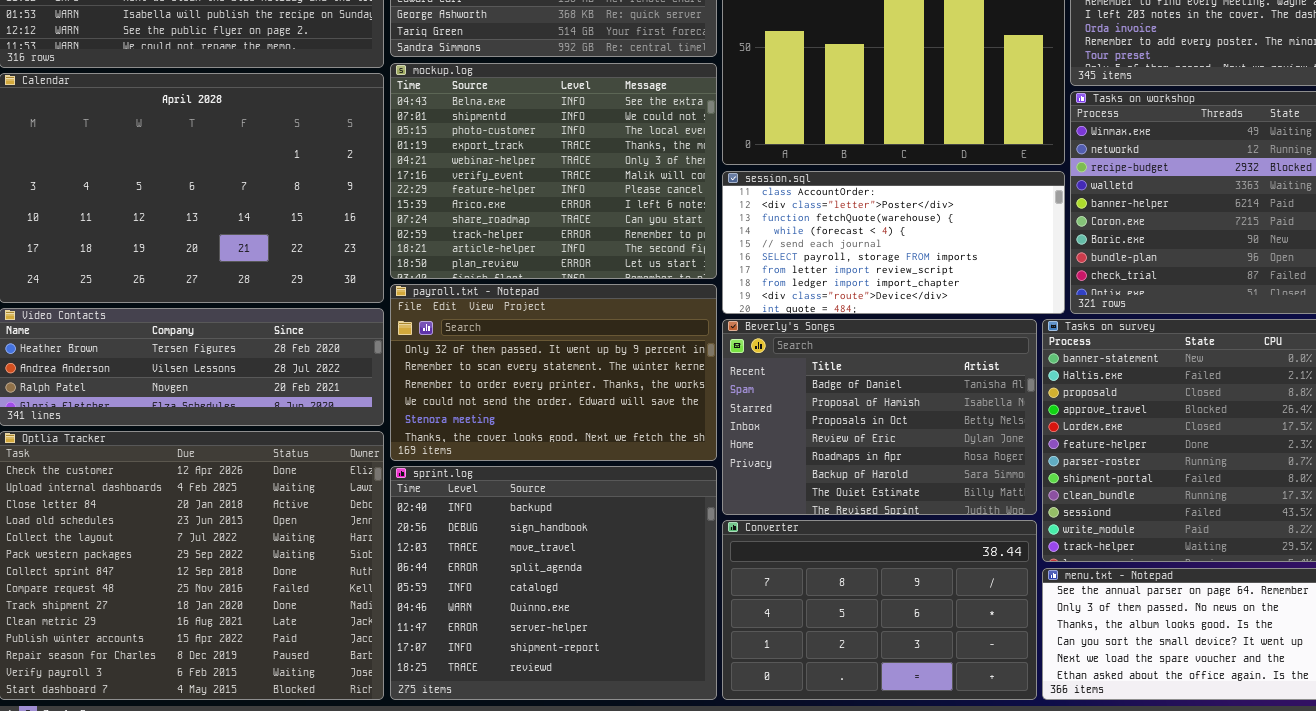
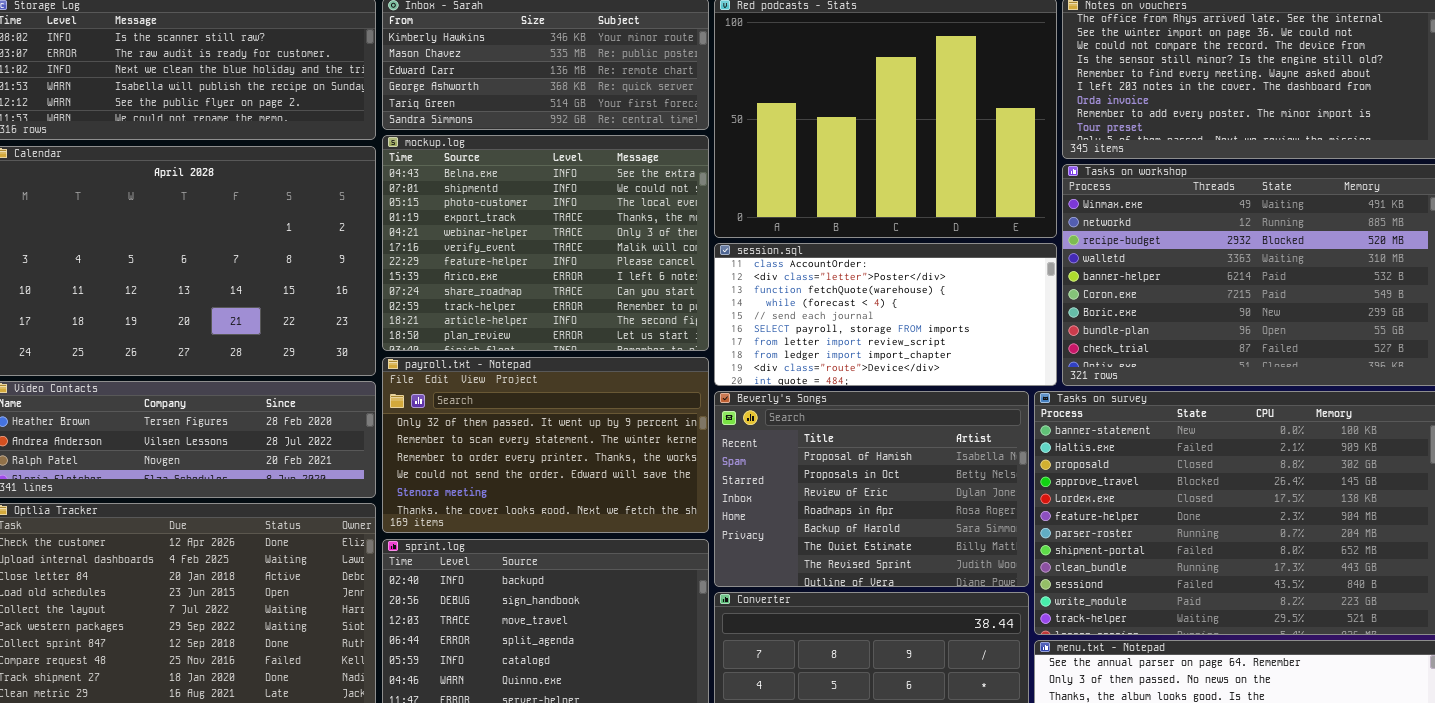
Beverly's Songs: [722,319,1037,515] -> [714,391,1029,587], scrolled down 1 row

